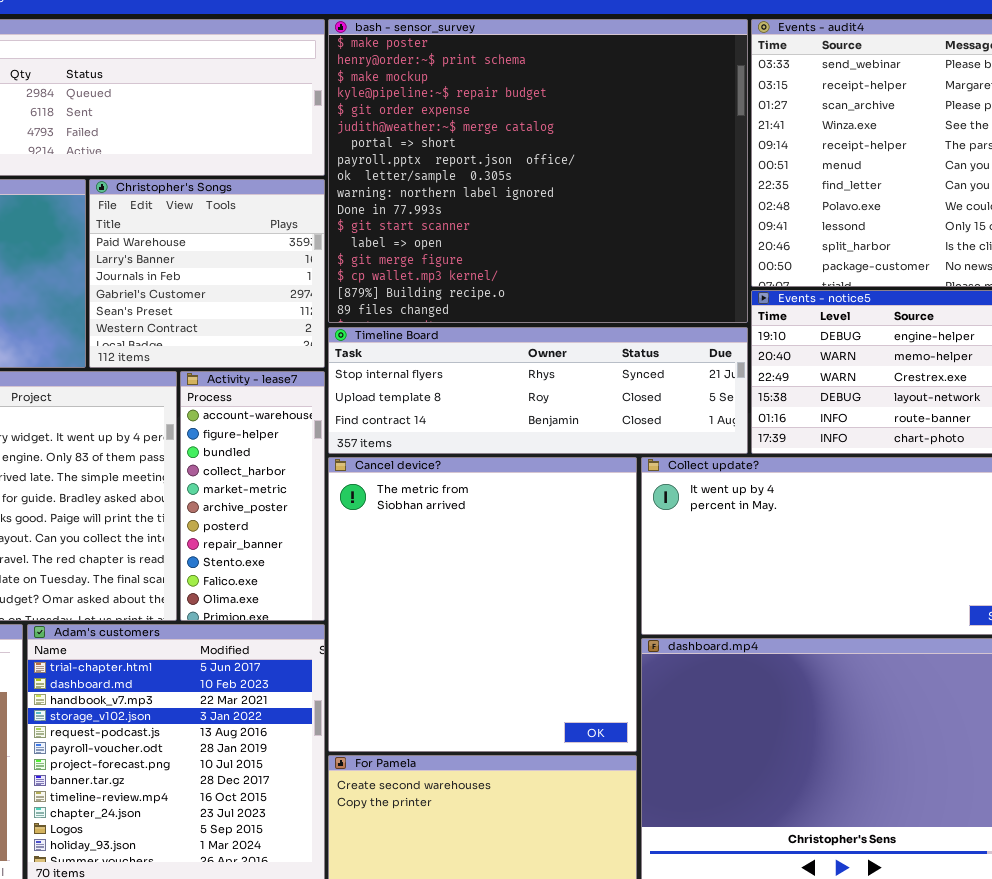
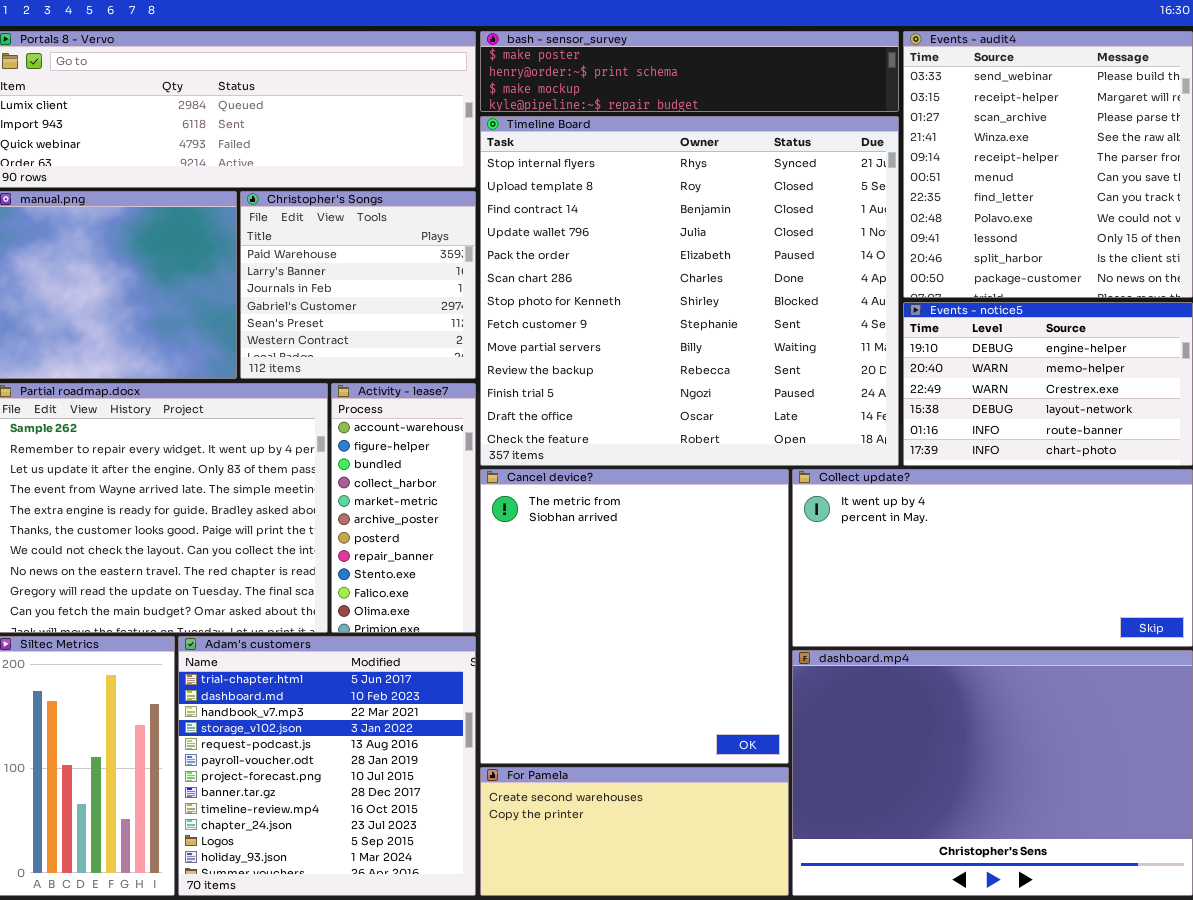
bash - sensor_survey: [328,19,748,323] -> [480,31,899,112], resized
Timeline Board: [328,327,748,454] -> [480,116,899,466], resized

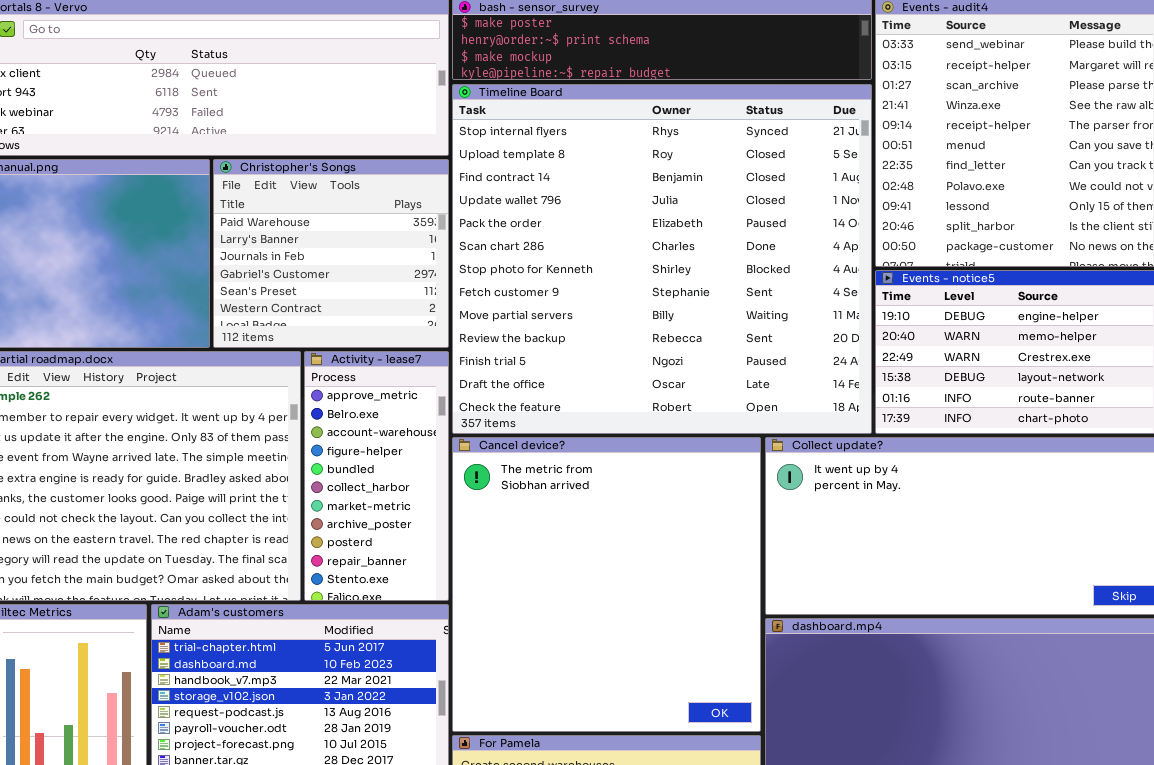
Activity - lease7: [331,383,476,633] -> [304,351,449,601], scrolled up 2 rows

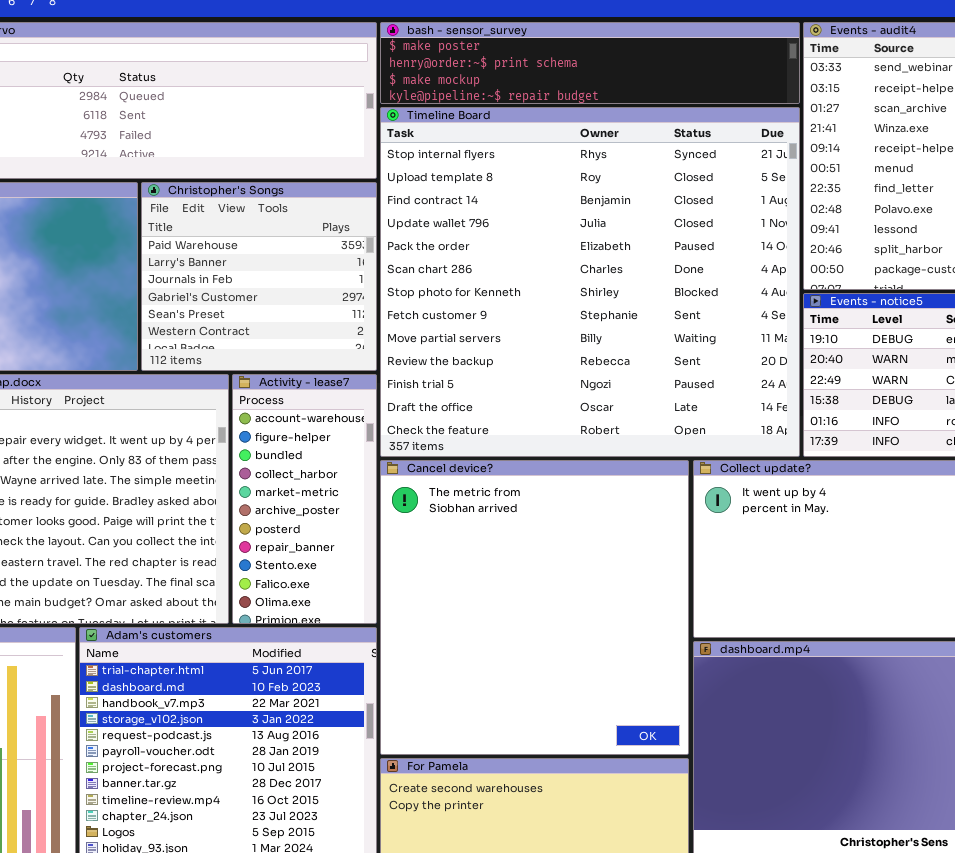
Activity - lease7: [304,351,449,601] -> [232,374,377,624], scrolled down 2 rows

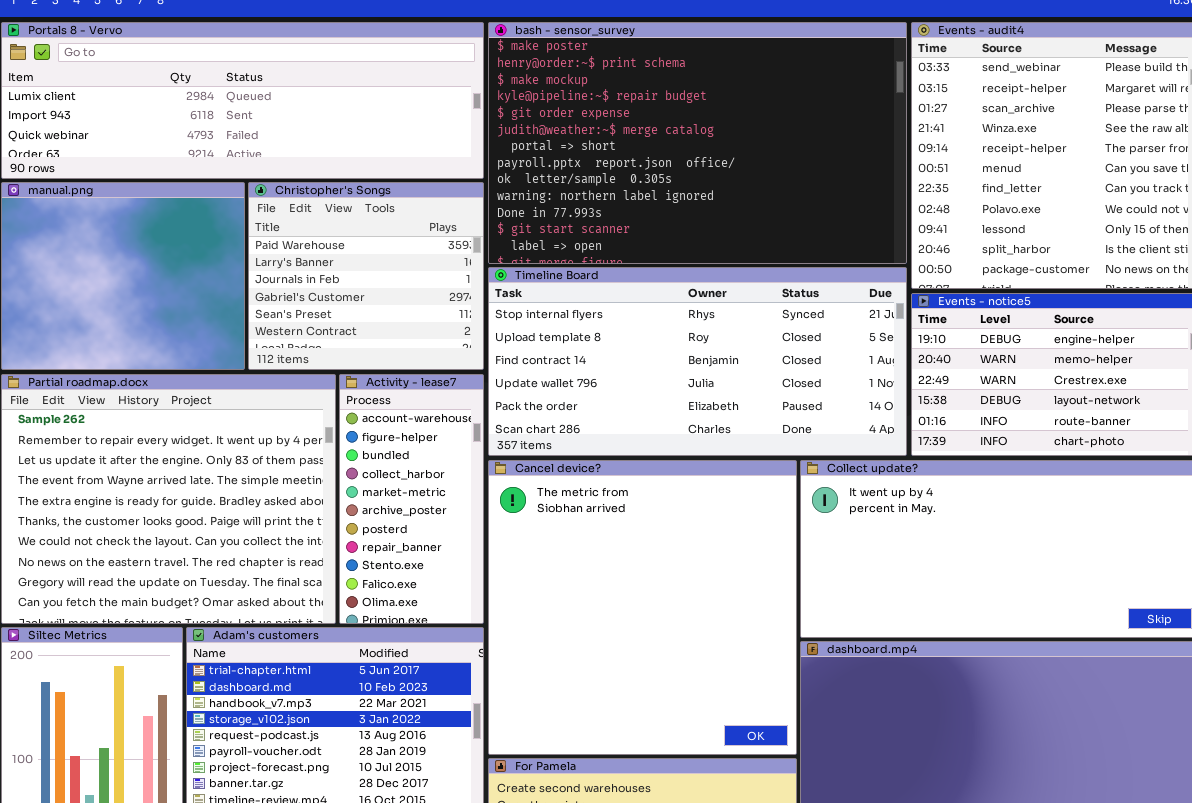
bash - sensor_survey: [380,22,800,104] -> [488,22,907,264], resized
Timeline Board: [380,107,800,457] -> [488,267,907,456], resized

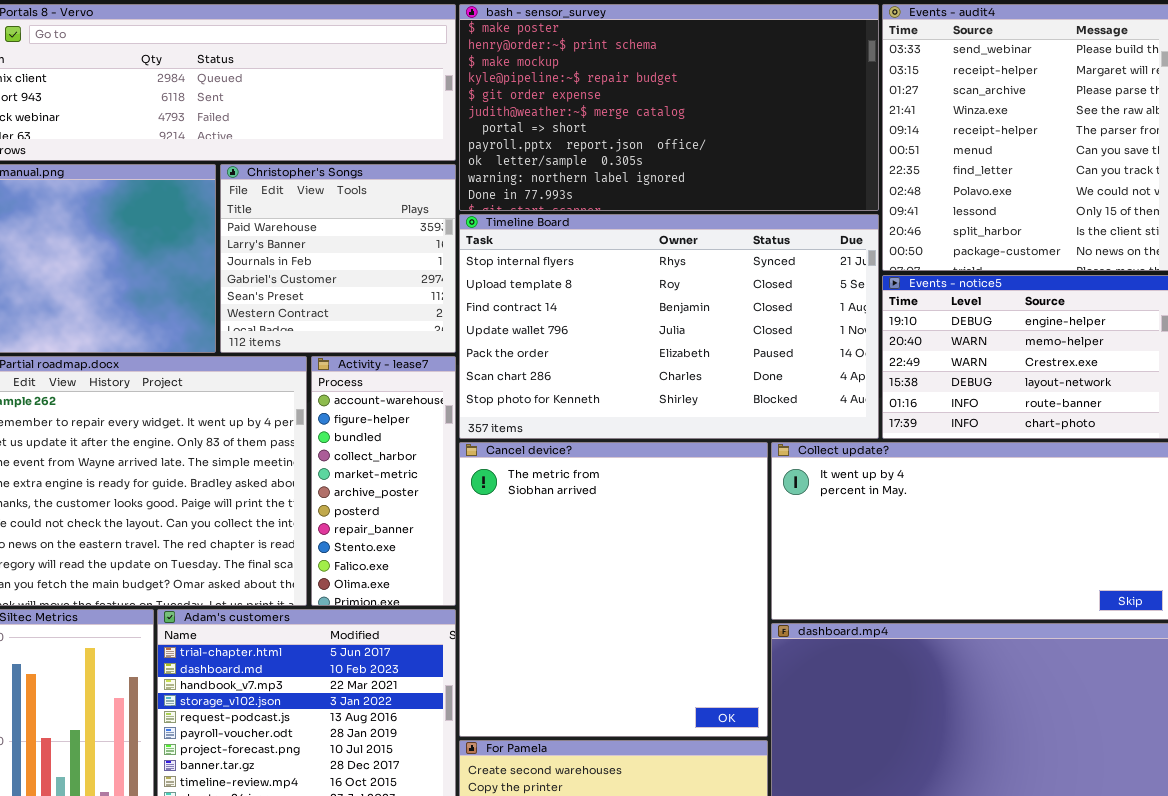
bash - sensor_survey: [488,22,907,264] -> [459,4,879,211], resized
Timeline Board: [488,267,907,456] -> [459,214,879,439], resized

